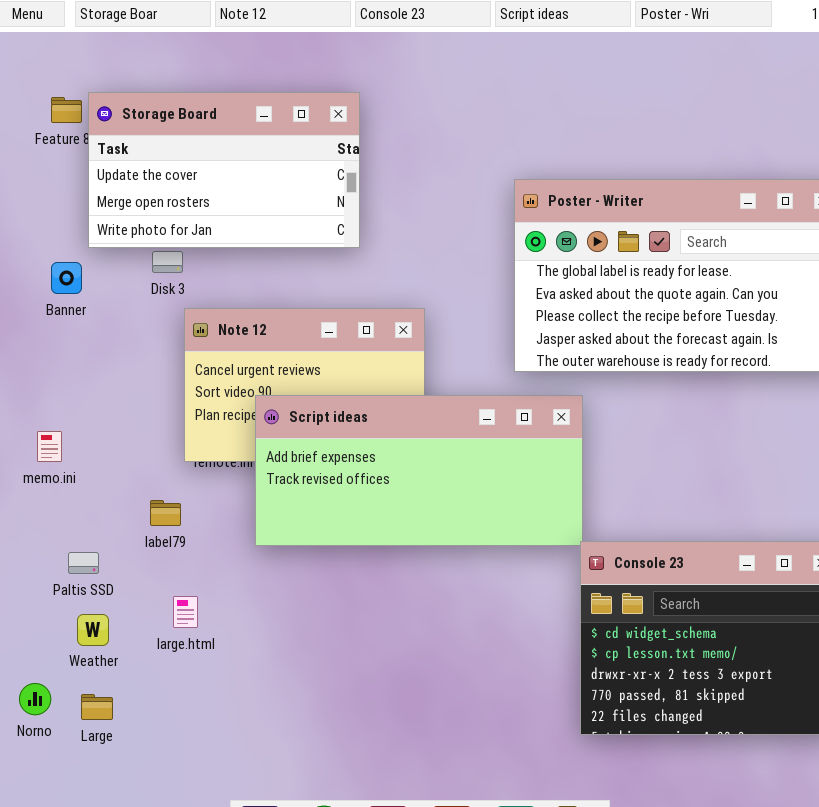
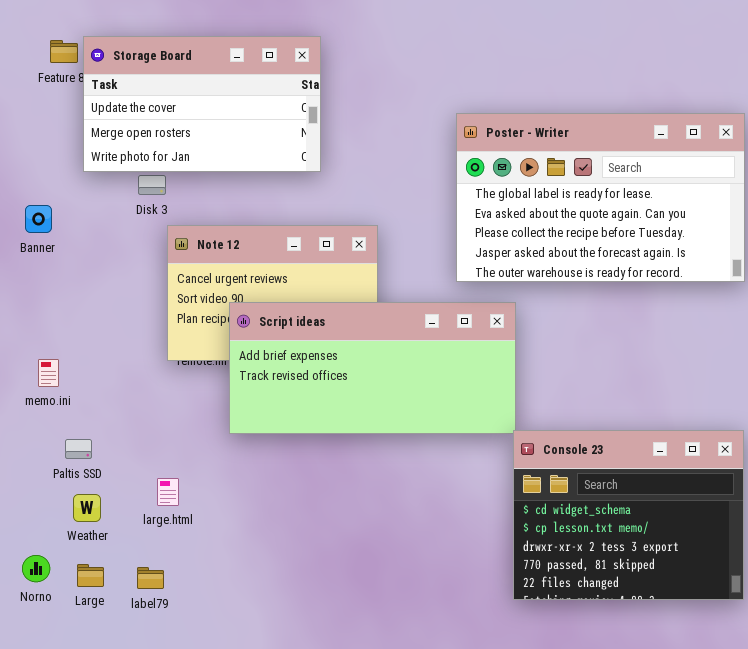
Banner: [51,262,82,294] -> [25,205,52,233], moved
memo.ini: [37,431,62,462] -> [38,359,59,387], moved
label79: [150,500,181,526] -> [137,567,164,589], moved

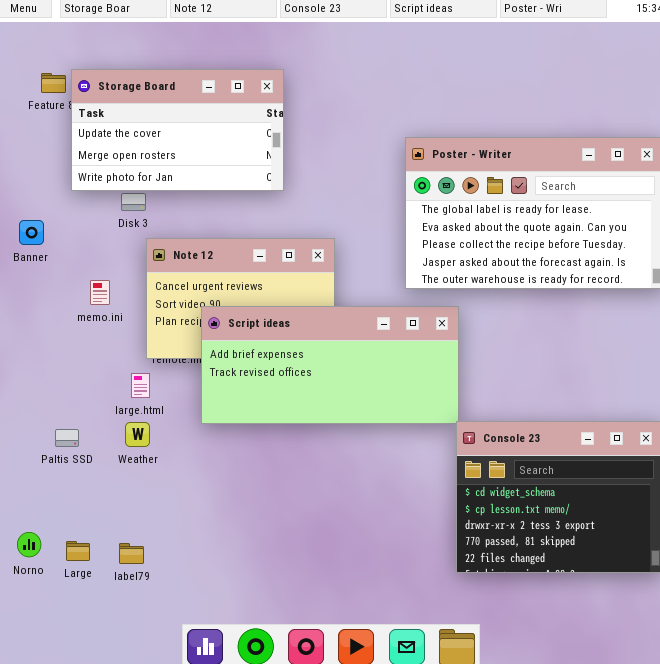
memo.ini: [38,359,59,387] -> [90,280,110,305], moved
large.html: [157,478,179,506] -> [131,373,150,398], moved
Weather: [73,494,101,522] -> [125,422,150,447], moved

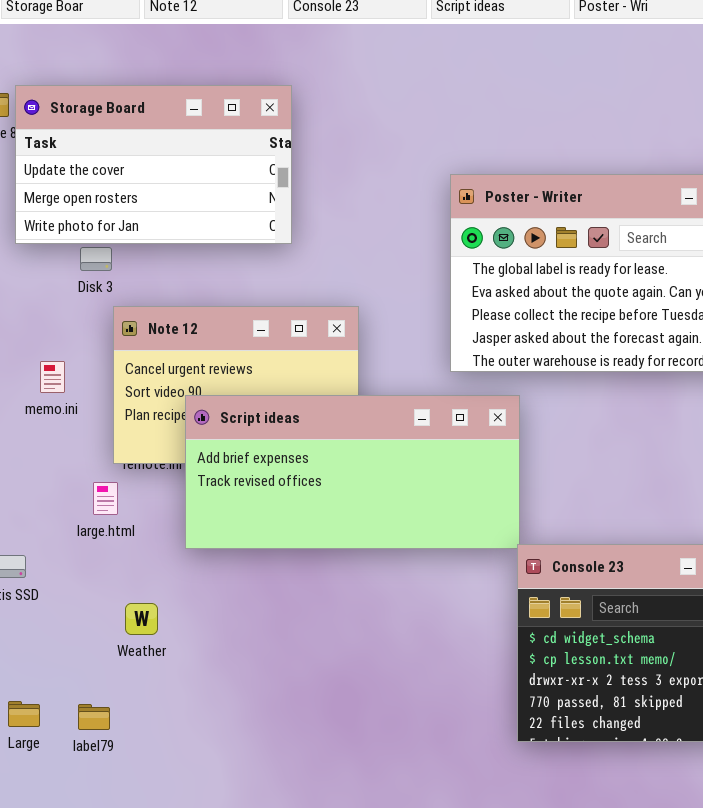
Weather: [125,422,150,447] -> [125,603,158,635], moved

